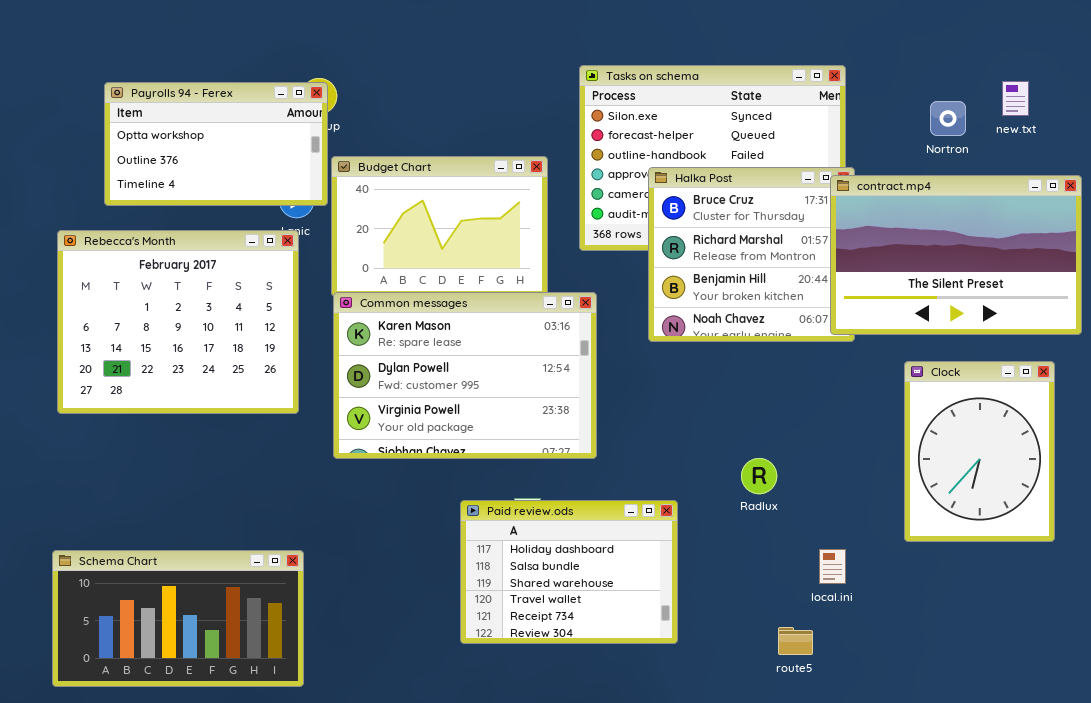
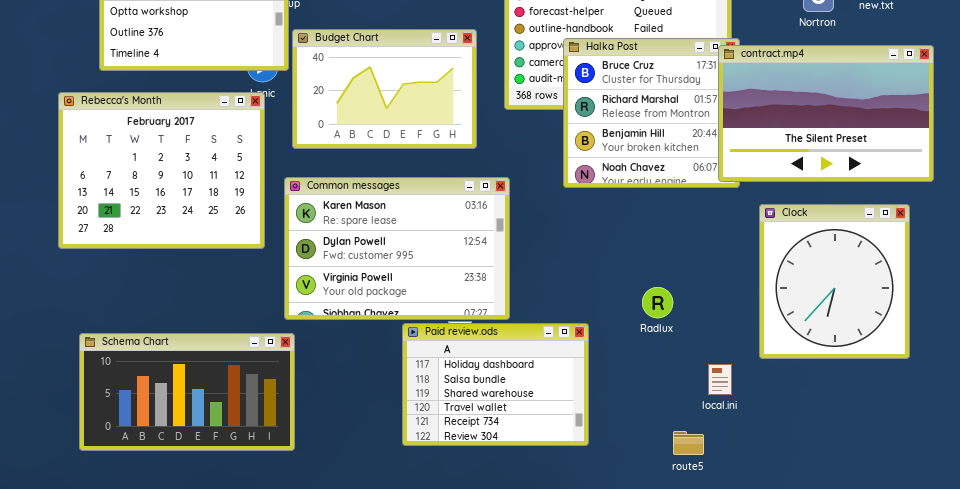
Common messages: [333,292,597,459] -> [284,177,510,320], moved
Clock: [904,361,1055,542] -> [759,204,910,359], resized
Schema Chart: [52,550,304,687] -> [79,333,295,451], moved

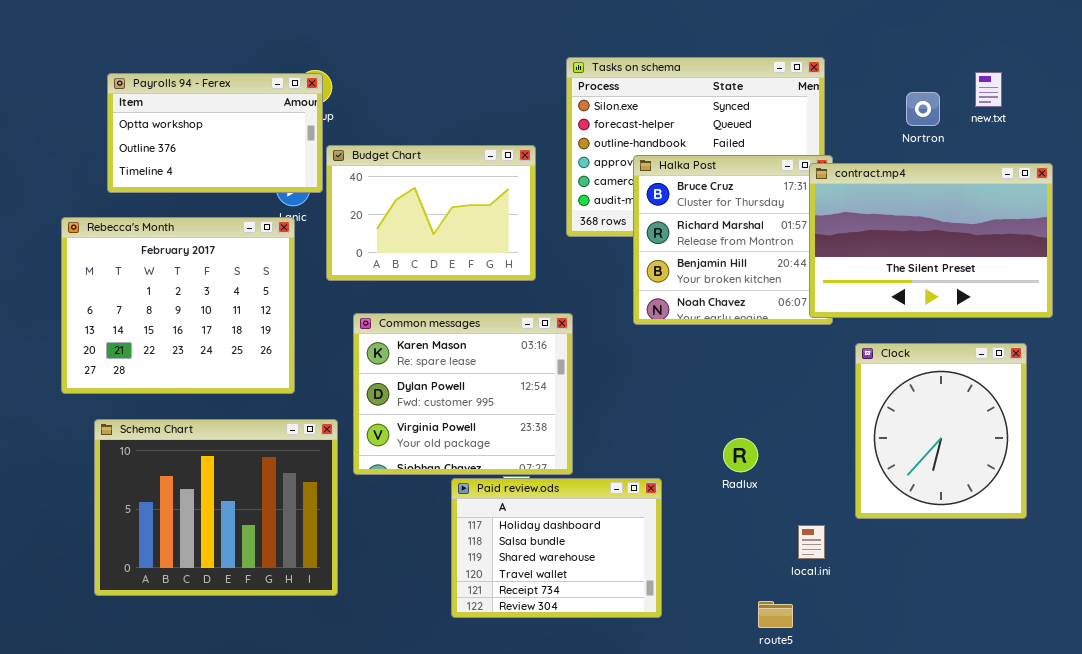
Common messages: [284,177,510,320] -> [353,313,573,475], resized
Schema Chart: [79,333,295,451] -> [94,419,338,596], moved, resized

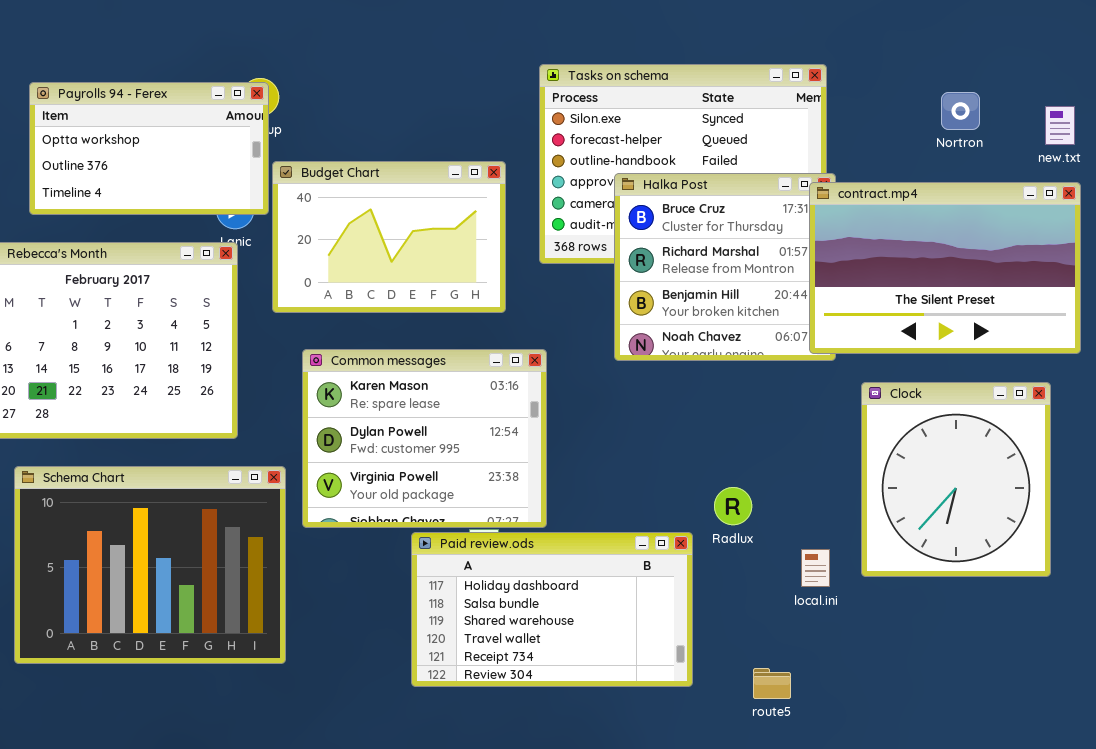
new.txt: [975,72,1002,107] -> [1045,106,1075,145], moved
Nortron: [906,92,940,126] -> [941,92,980,130], moved
Paid review.ods: [451,478,662,618] -> [411,532,693,687], resized
local.ini: [798,525,825,559] -> [801,549,830,587], moved

